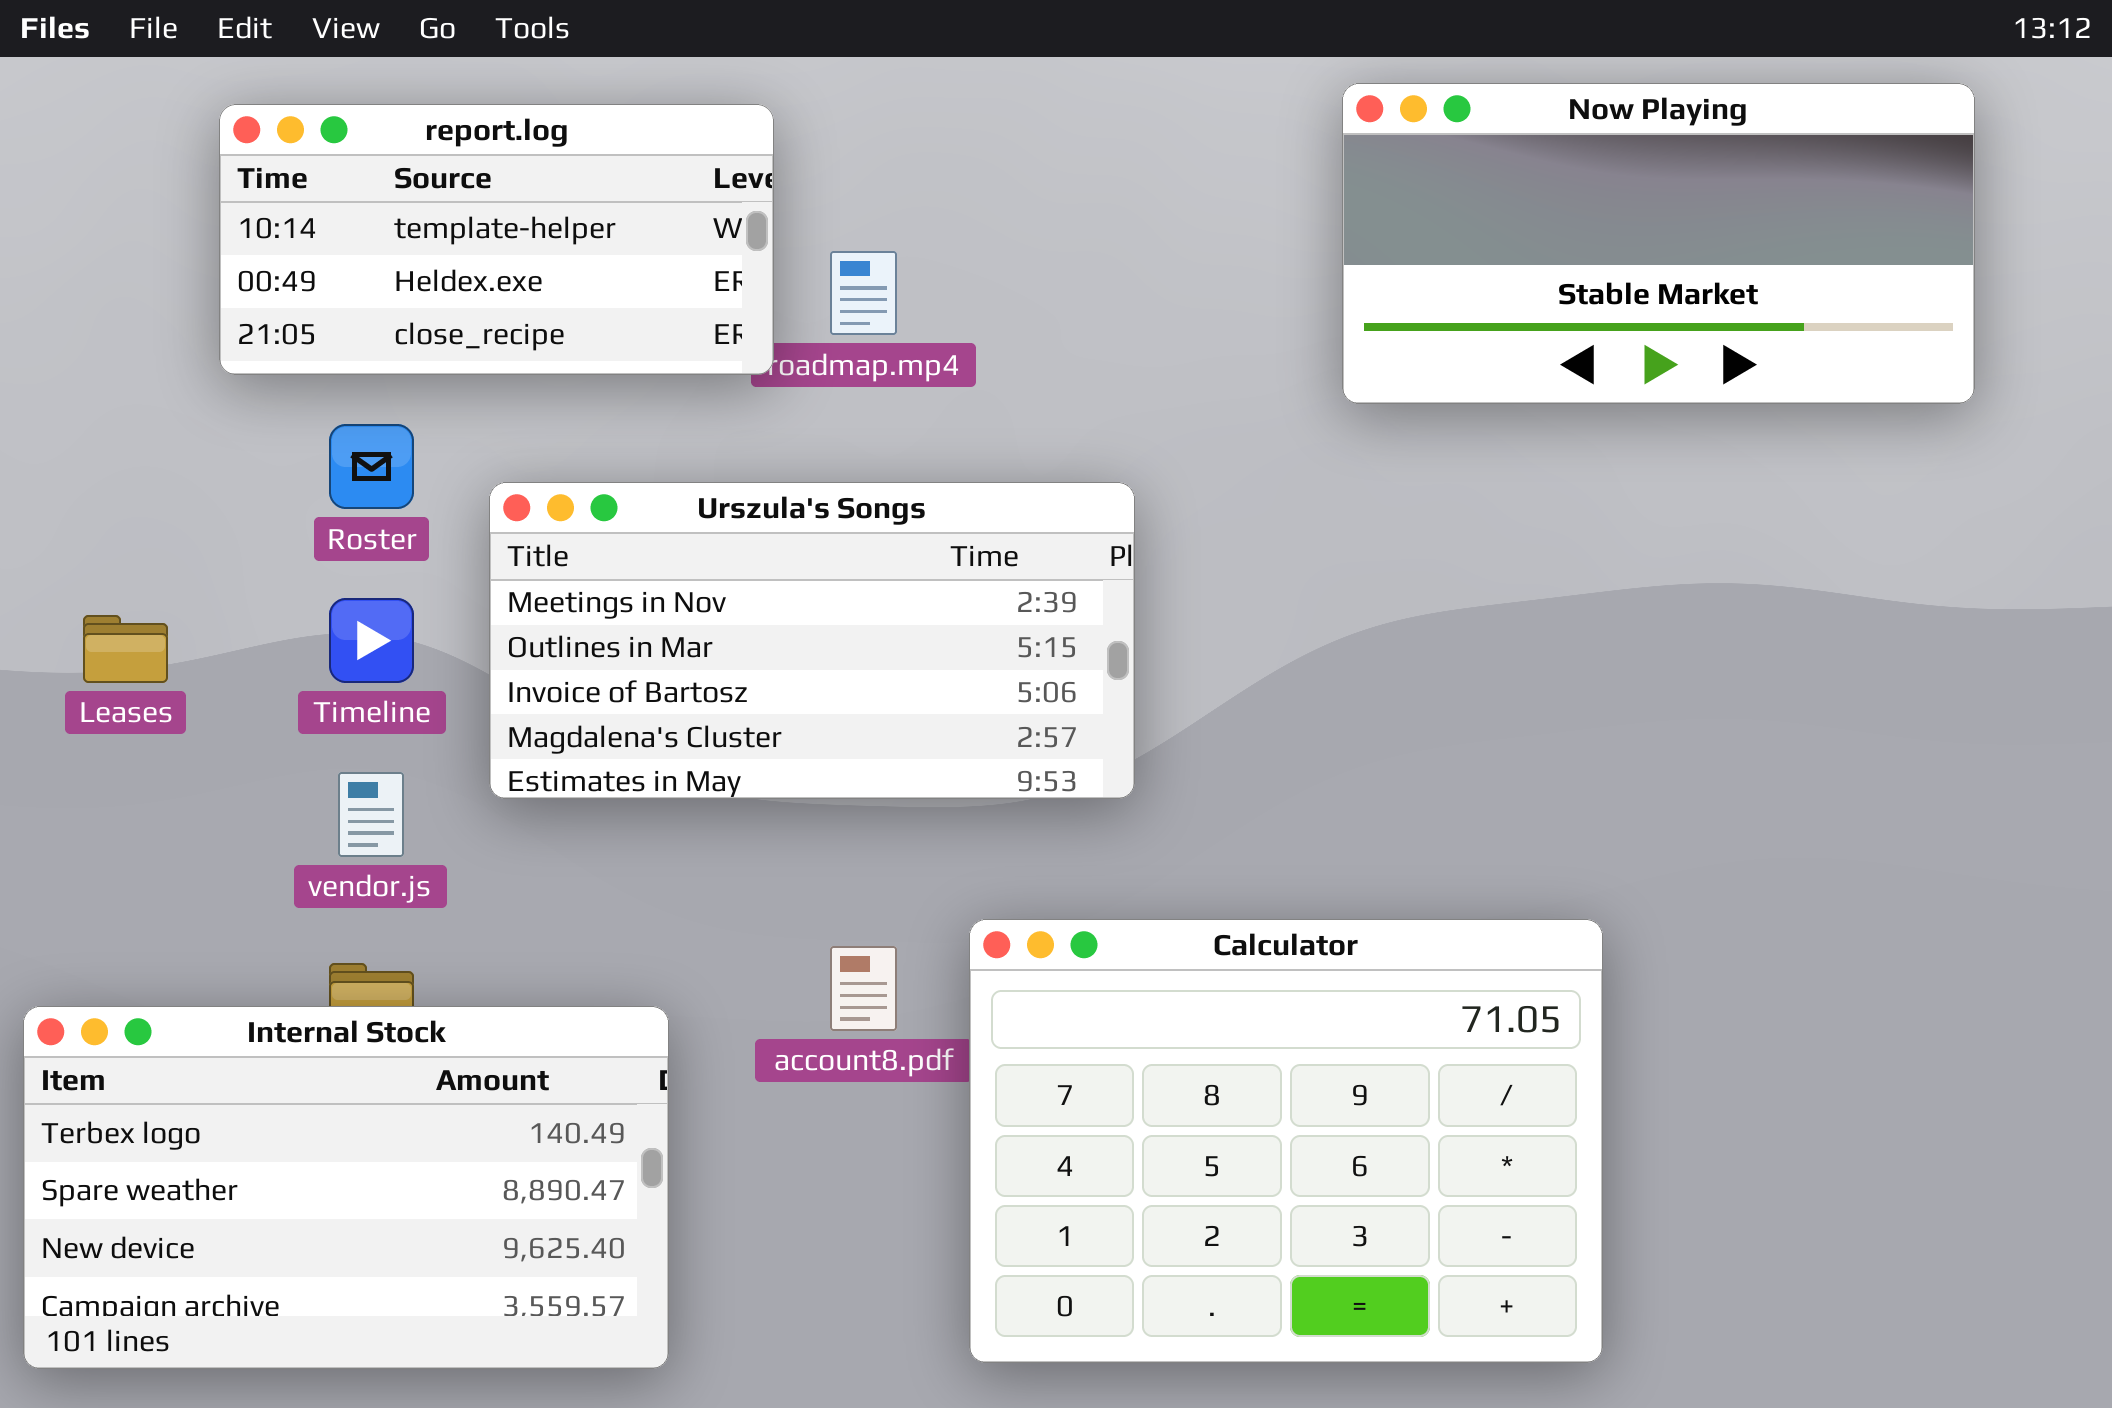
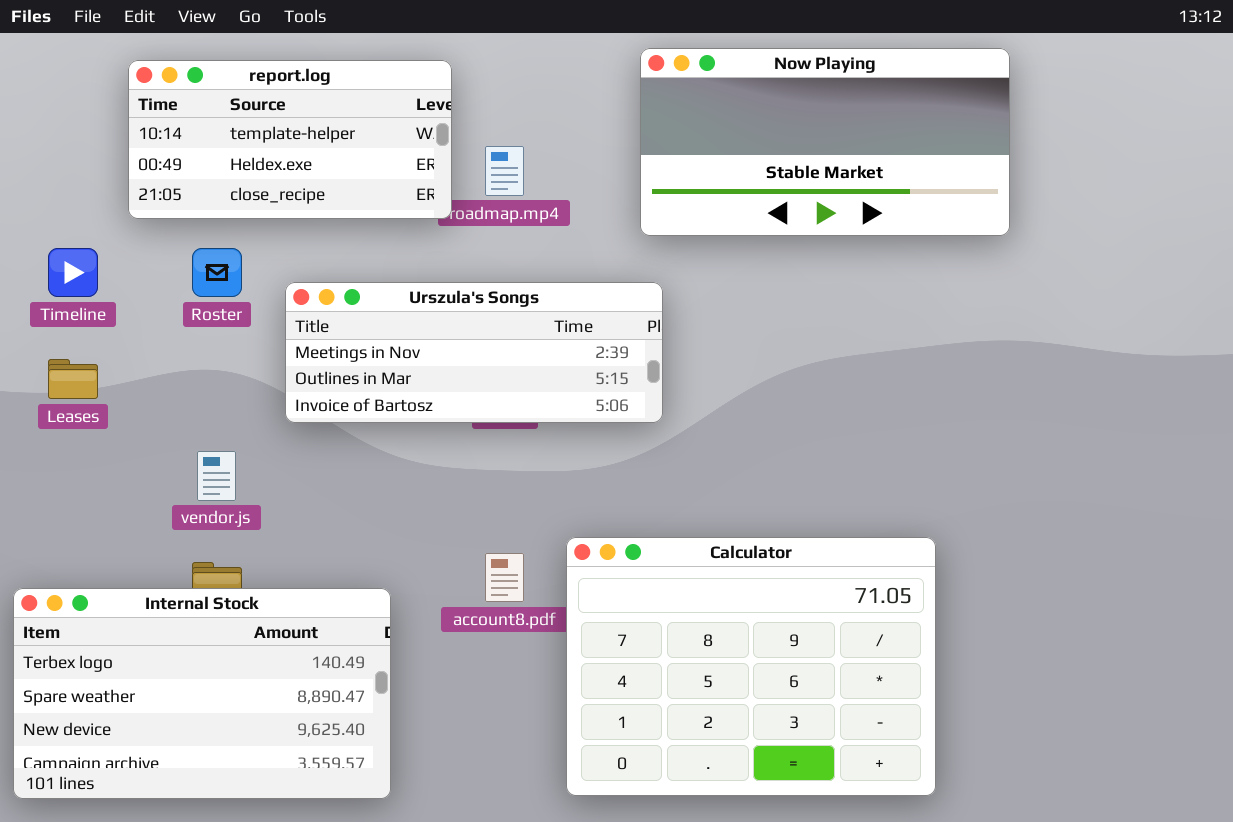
Now Playing: [1342,83,1975,404] -> [640,48,1010,236], moved
Urszula's Songs: [489,482,1135,799] -> [285,282,663,423], resized
Timeline: [329,598,414,683] -> [48,248,98,297], moved

